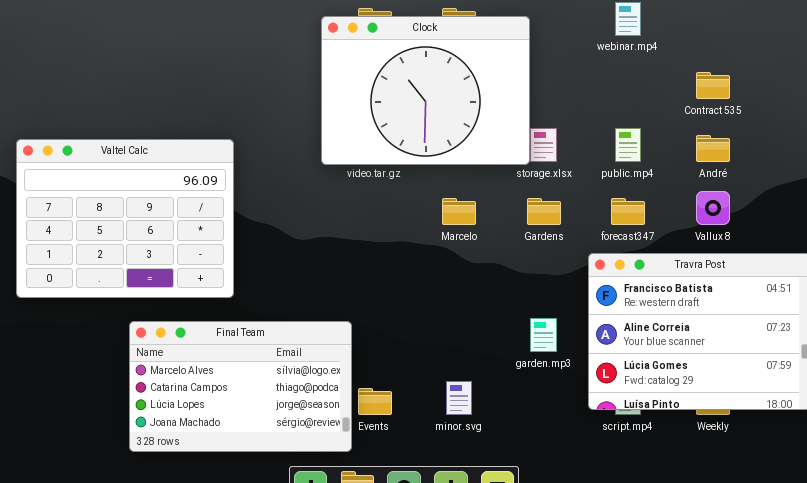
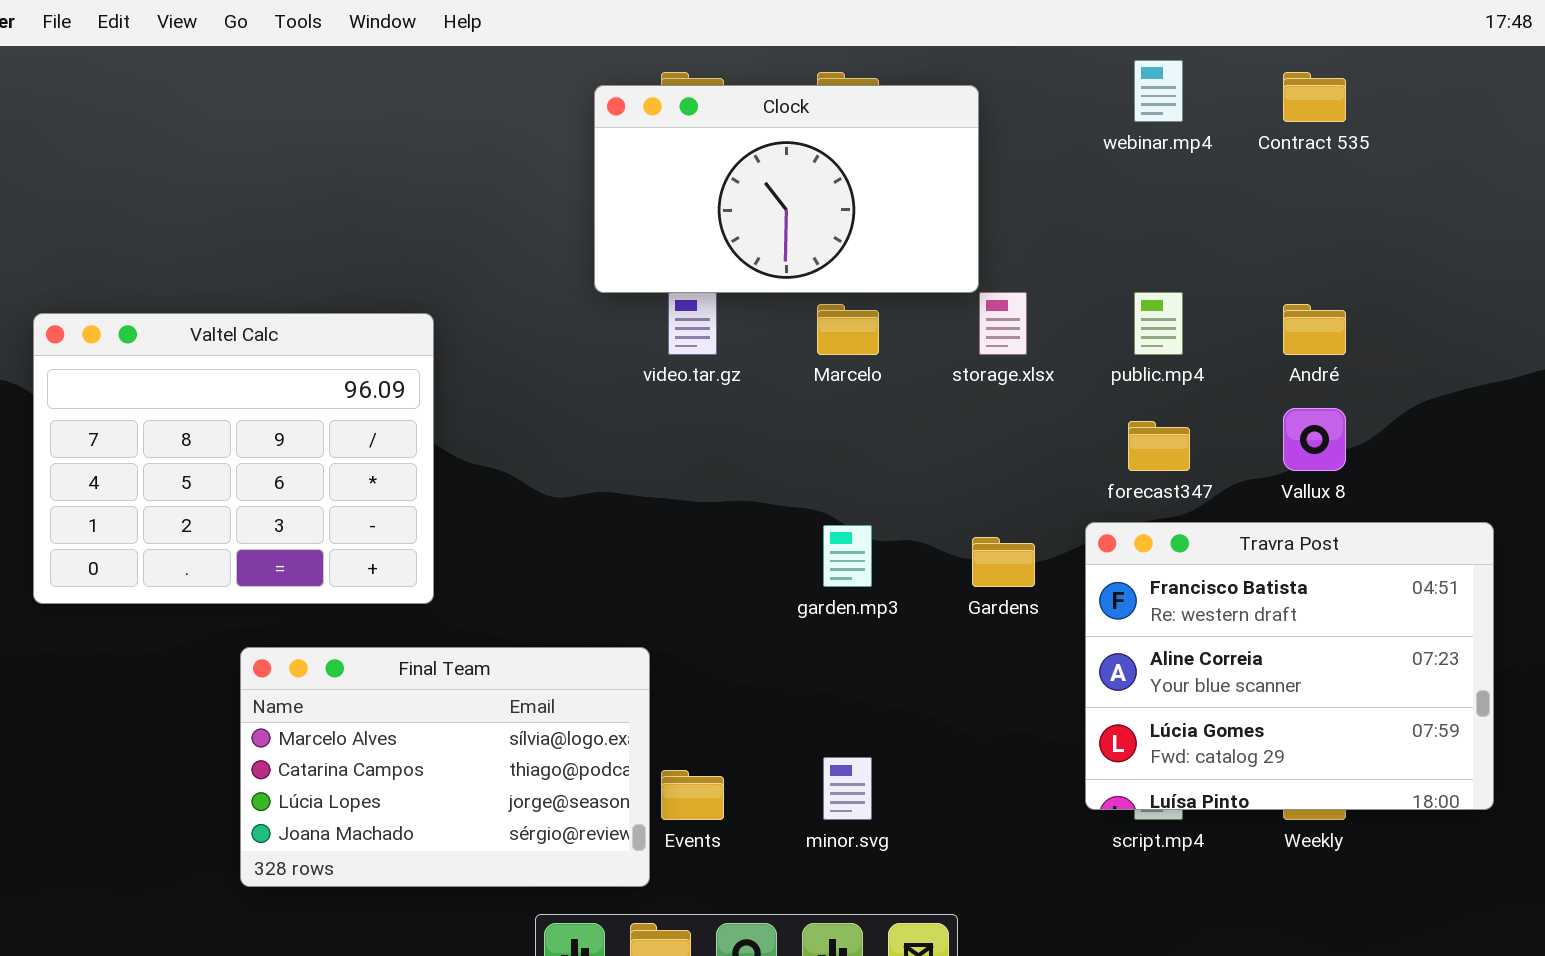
Clock: [321,16,530,165] -> [594,85,979,293], resized
Contract 535: [696,72,730,99] -> [1283,72,1346,122], moved
Marcelo: [442,198,476,225] -> [817,304,879,355], moved
Gardens: [527,198,561,225] -> [972,537,1035,587], moved
garden.mp3: [530,318,557,352] -> [823,525,872,587], moved

